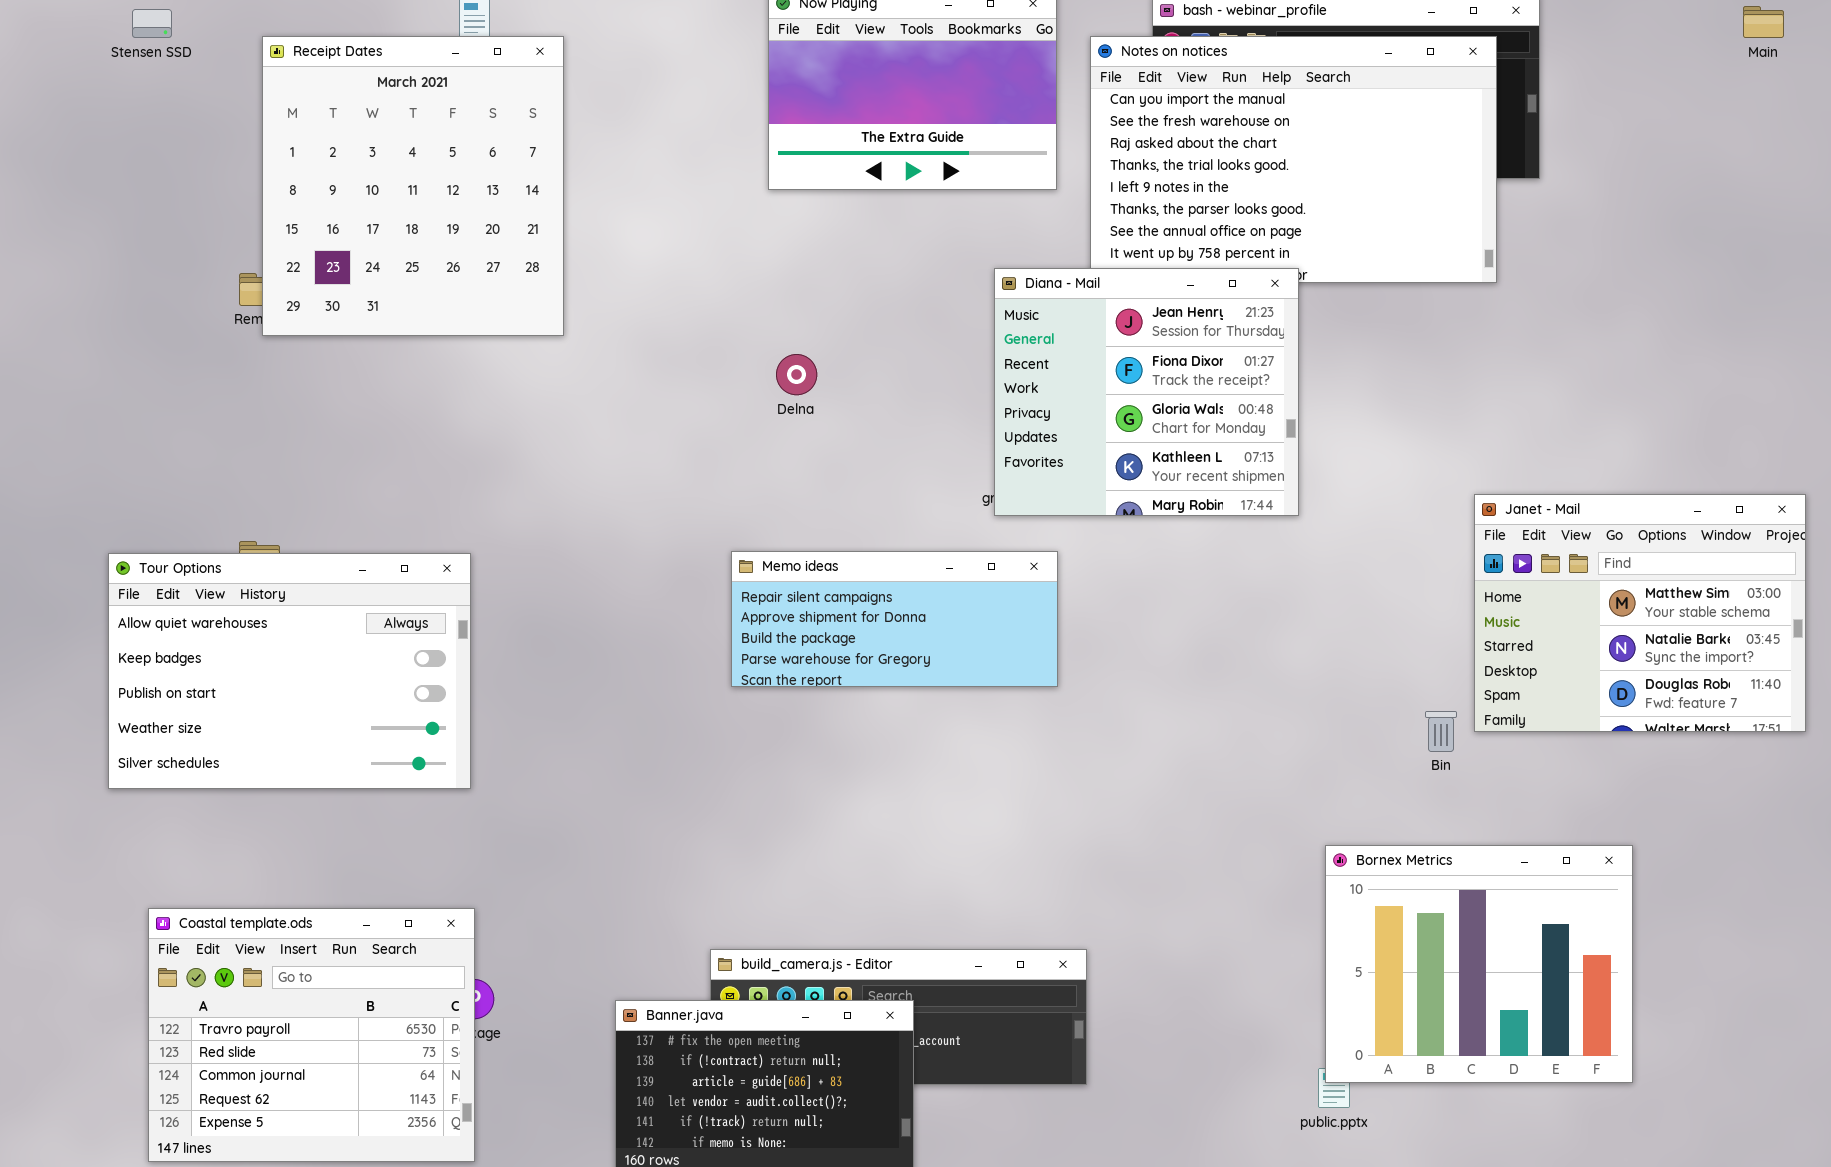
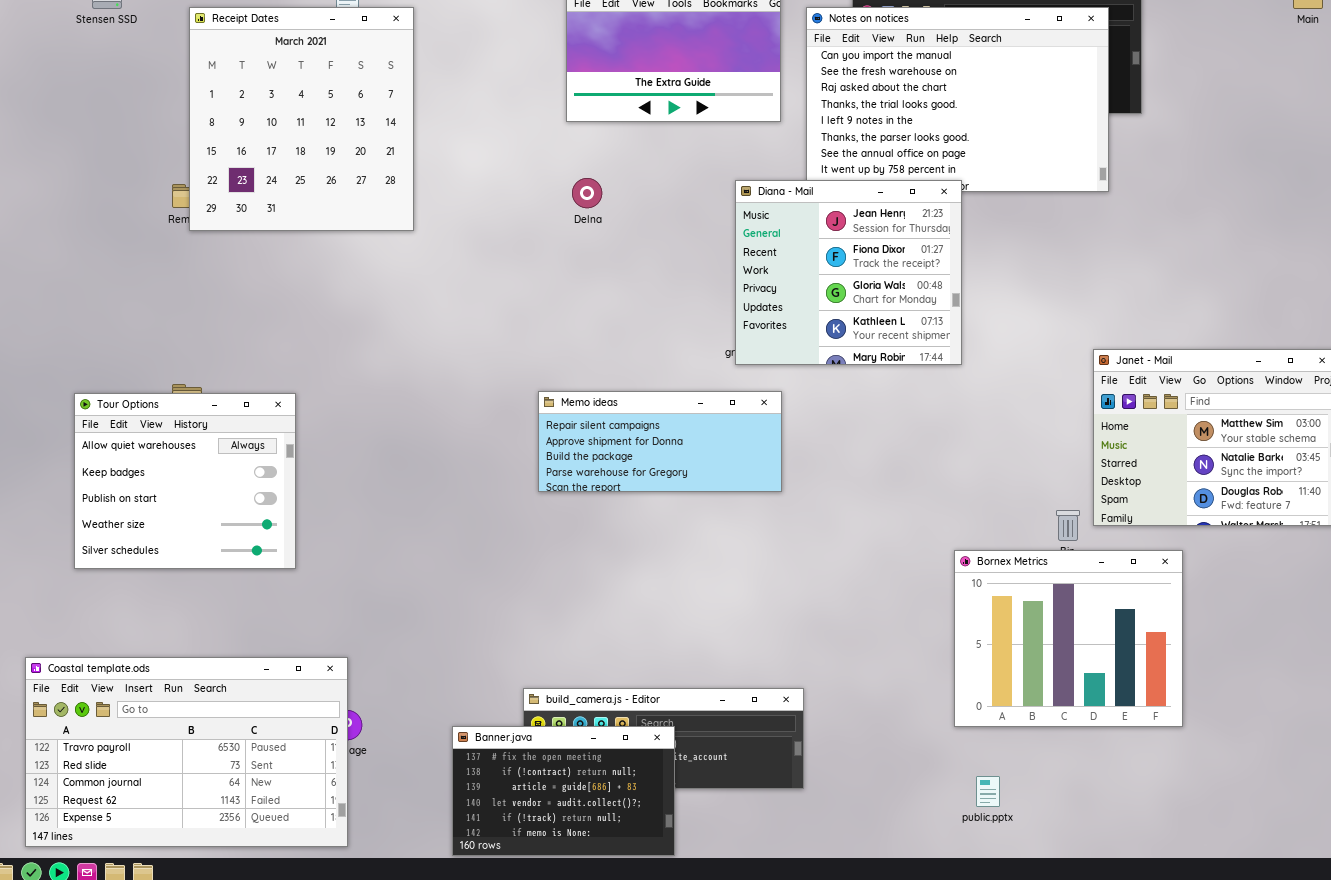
Delna: [776,354,817,395] -> [572,178,602,208], moved
Tour Options: [108,553,471,789] -> [74,393,296,569], resized
Bornex Metrics: [1325,845,1633,1083] -> [954,550,1183,727], moved
Coastal template.ods: [148,908,475,1162] -> [25,657,348,847], resized

